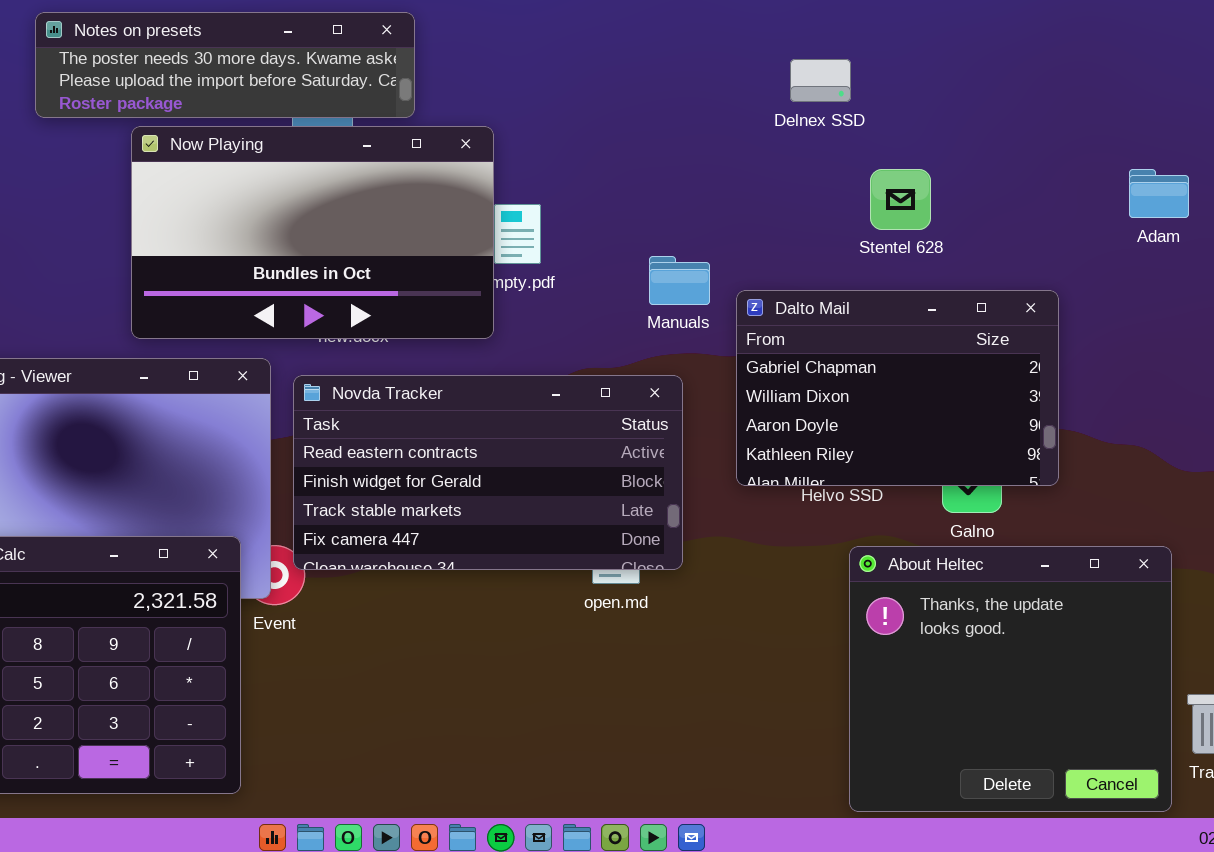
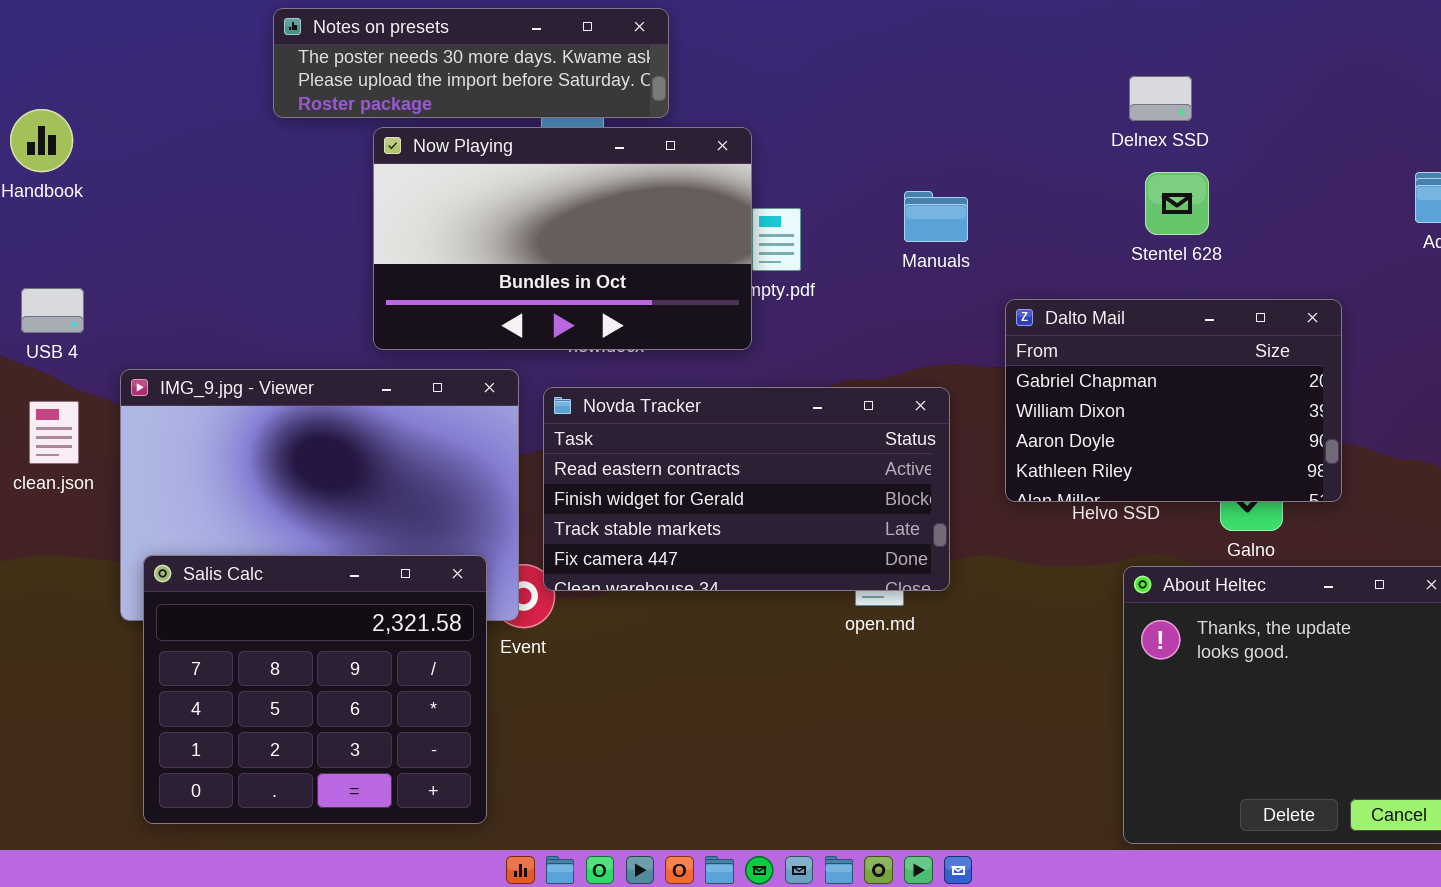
Delnex SSD: [790,59,851,102] -> [1129,76,1192,121], moved
Manuals: [649,256,710,305] -> [904,191,968,242], moved

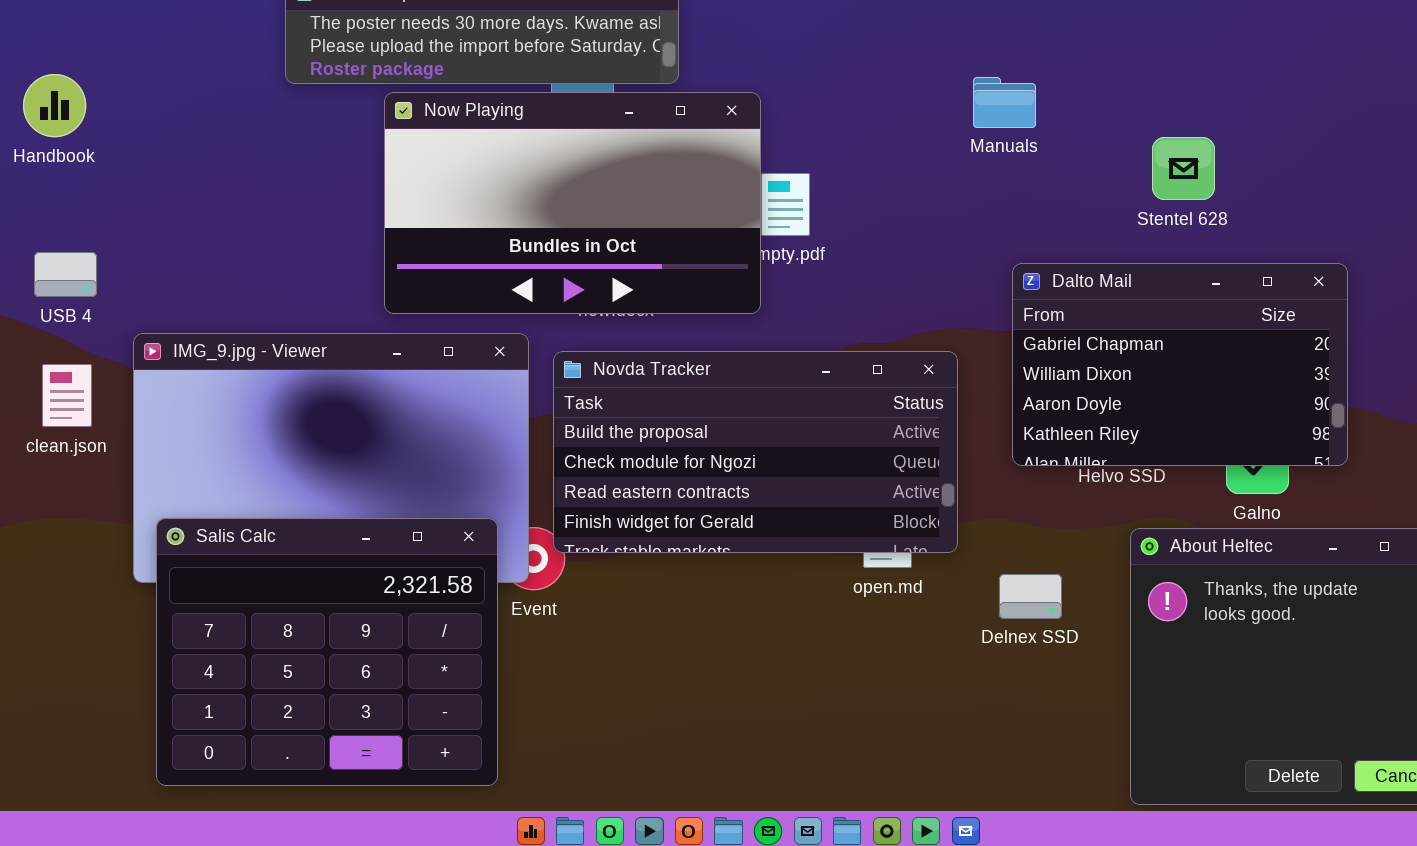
Delnex SSD: [1129,76,1192,121] -> [999,574,1062,619], moved
Manuals: [904,191,968,242] -> [973,77,1036,128], moved
Novda Tracker: [543,387,950,591] -> [553,351,958,553], scrolled up 2 rows

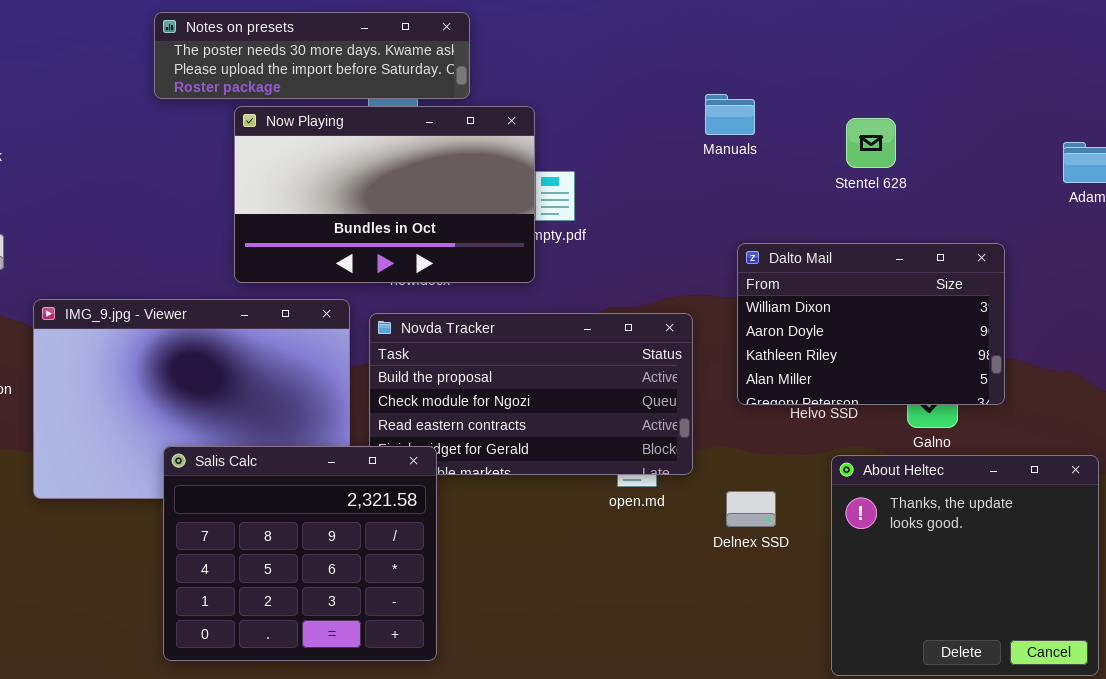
Stentel 628: [1152,137,1215,200] -> [846,118,896,168], moved
Dalto Mail: [1012,263,1348,466] -> [737,243,1005,405], scrolled down 1 row
Salis Calc: [156,518,498,786] -> [163,446,437,661], moved

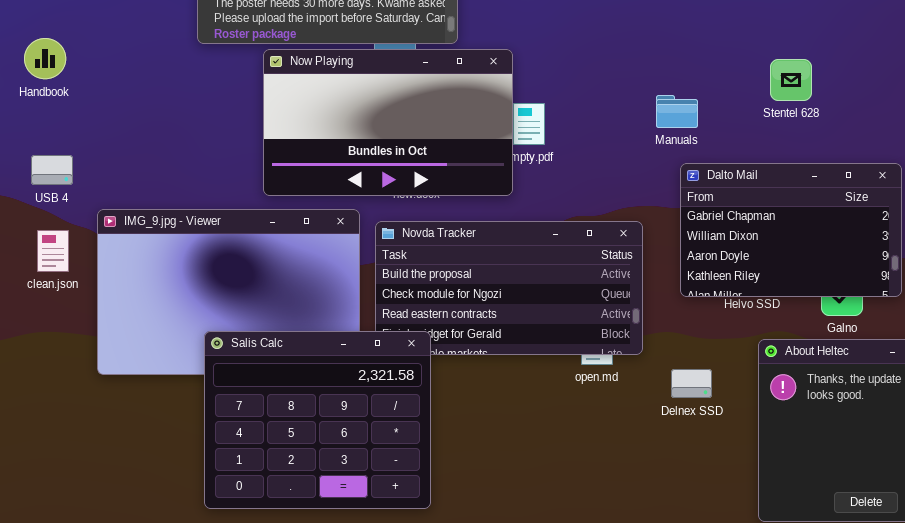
Manuals: [705,94,755,135] -> [656,95,698,128], moved
Dalto Mail: [737,243,1005,405] -> [680,163,902,297], scrolled up 1 row

